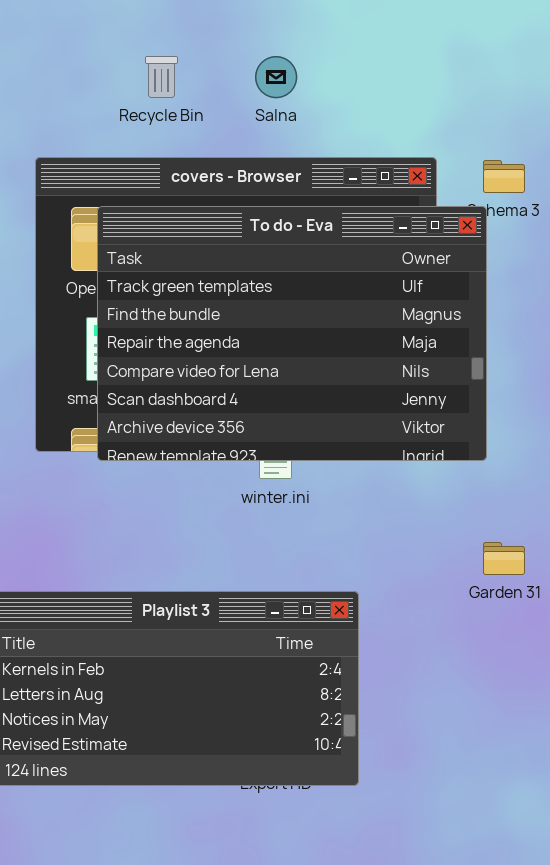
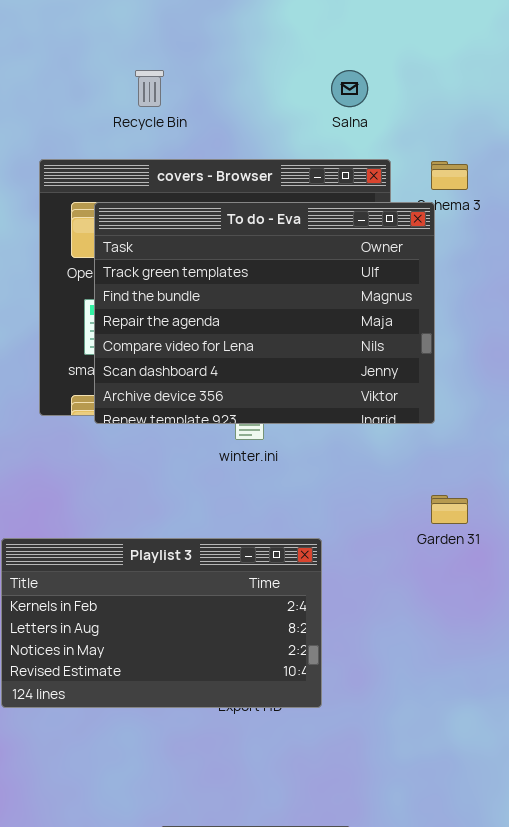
Salna: [255,56,297,98] -> [331,70,368,107], moved

